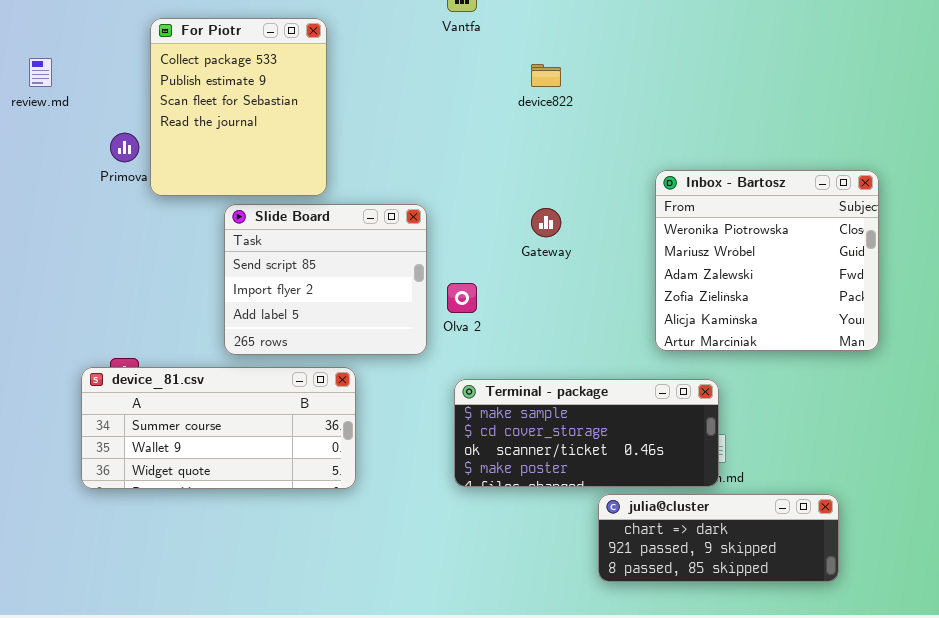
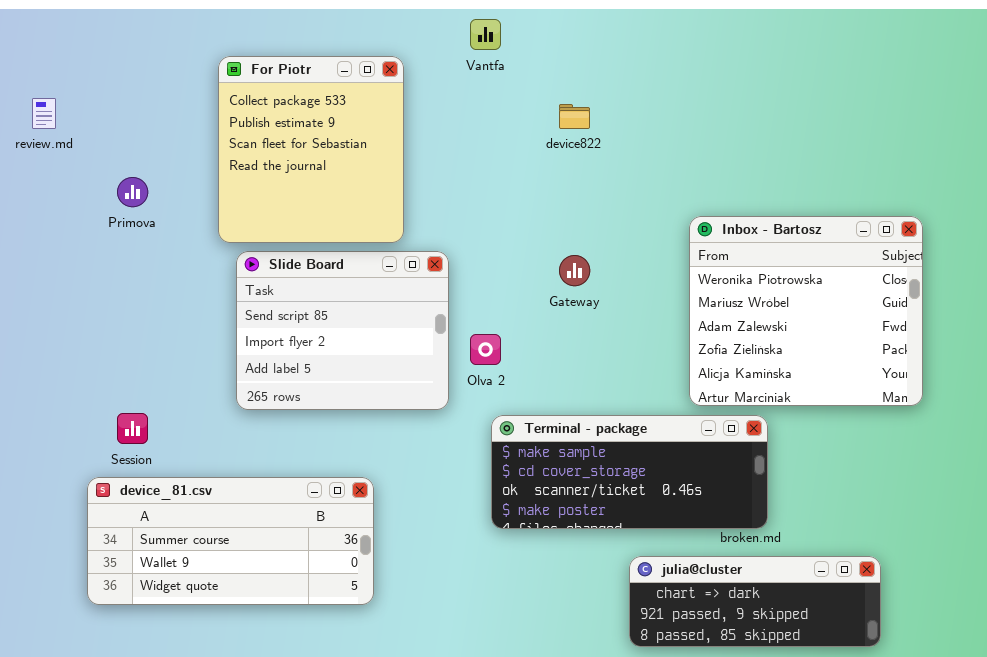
For Piotr: [150,18,327,196] -> [218,56,404,243], moved
device_81.csv: [81,367,356,489] -> [87,477,374,605], moved
Terminal - package: [454,379,719,487] -> [491,415,768,529], moved

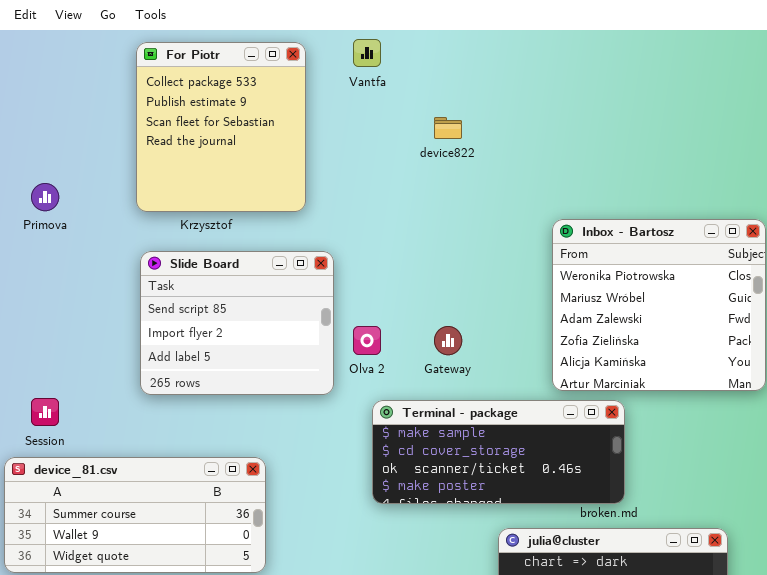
For Piotr: [218,56,404,243] -> [136,42,306,212], moved
Gateway: [559,255,590,286] -> [434,326,462,355], moved

